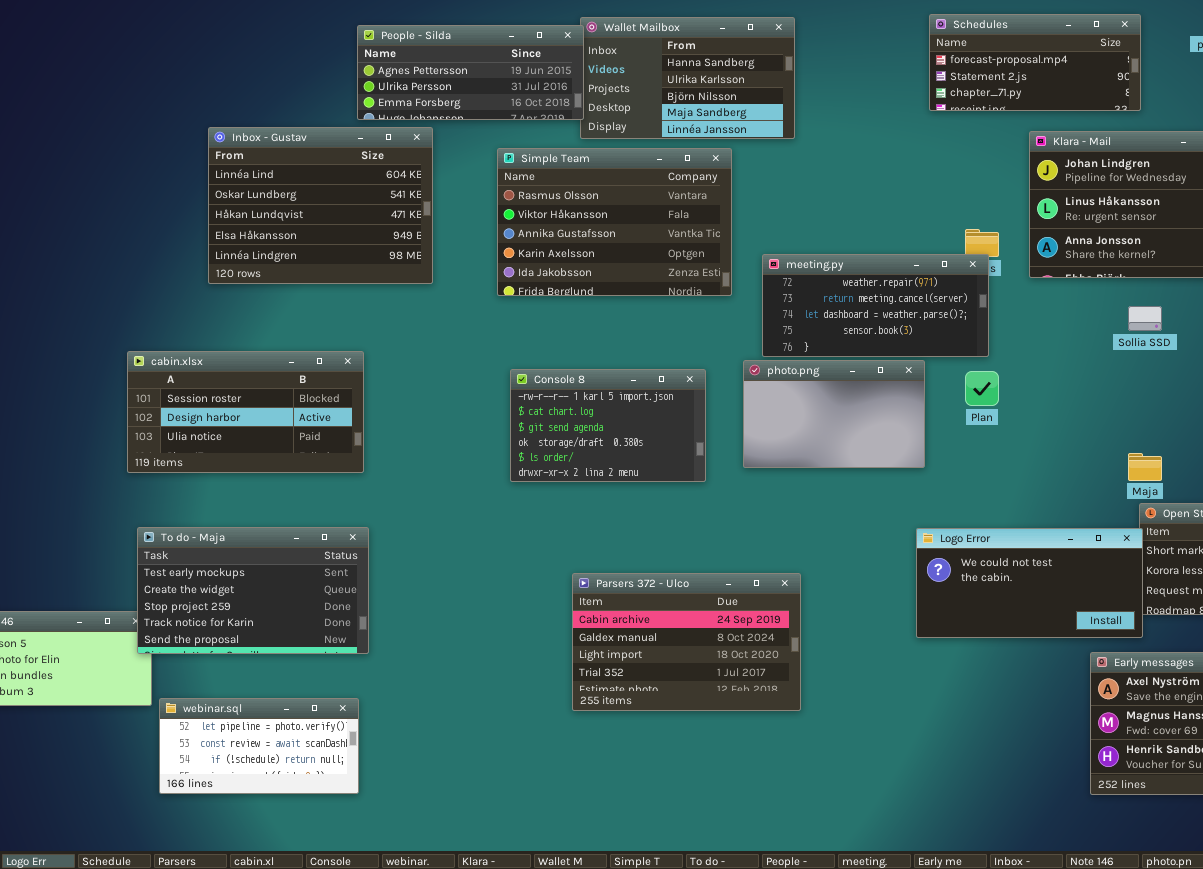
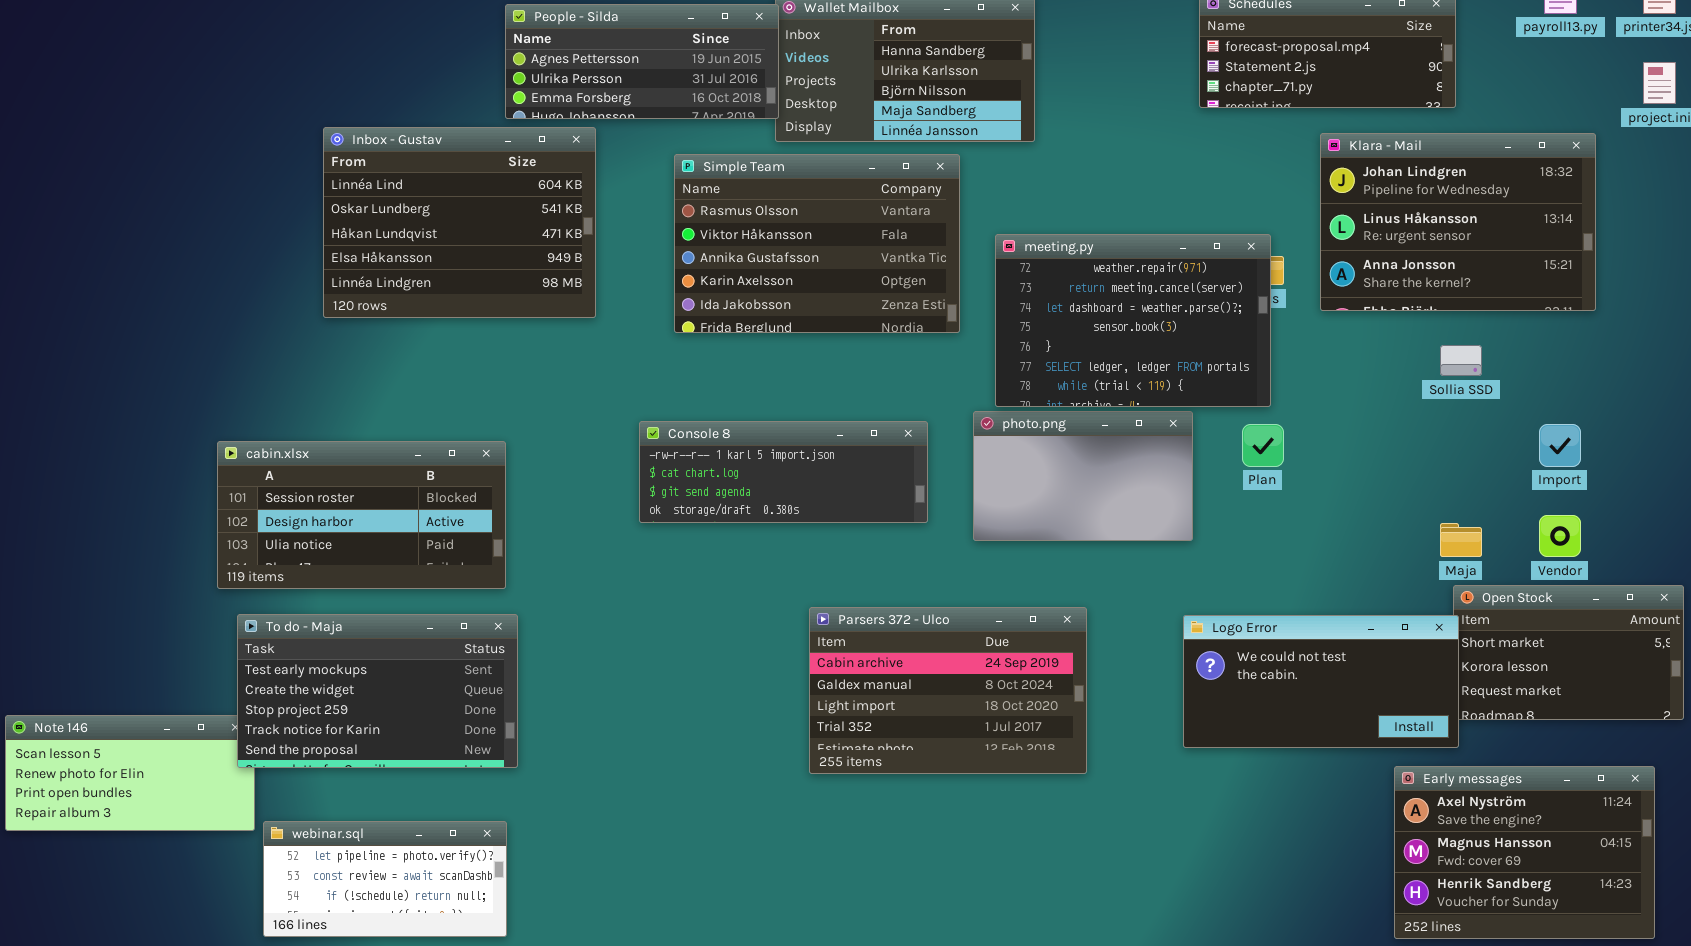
meeting.py: [762,254,989,357] -> [995,234,1271,407], resized
cabin.xlsx: [127,351,364,473] -> [217,441,506,589], moved
Console 8: [510,369,706,482] -> [639,421,928,523], resized
Parsers 372 - Ulco: [572,573,801,711] -> [809,607,1087,774], moved

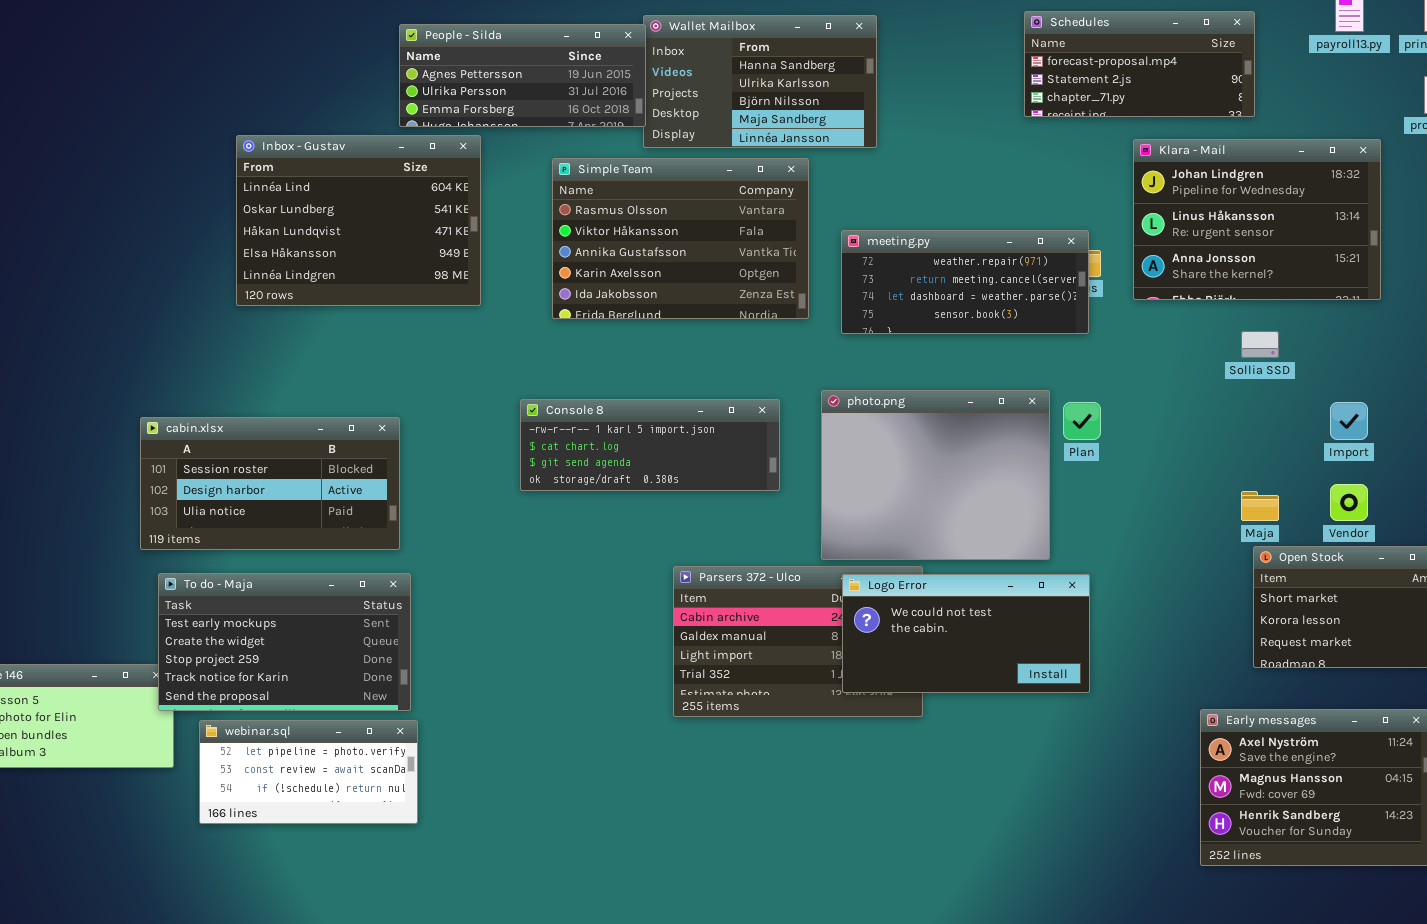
meeting.py: [995,234,1271,407] -> [841,230,1089,334], resized
photo.png: [973,411,1193,541] -> [821,390,1050,560], resized
Logo Error: [1183,615,1459,748] -> [842,574,1090,693], moved
webinar.sql: [263,821,507,937] -> [199,720,418,824], moved

